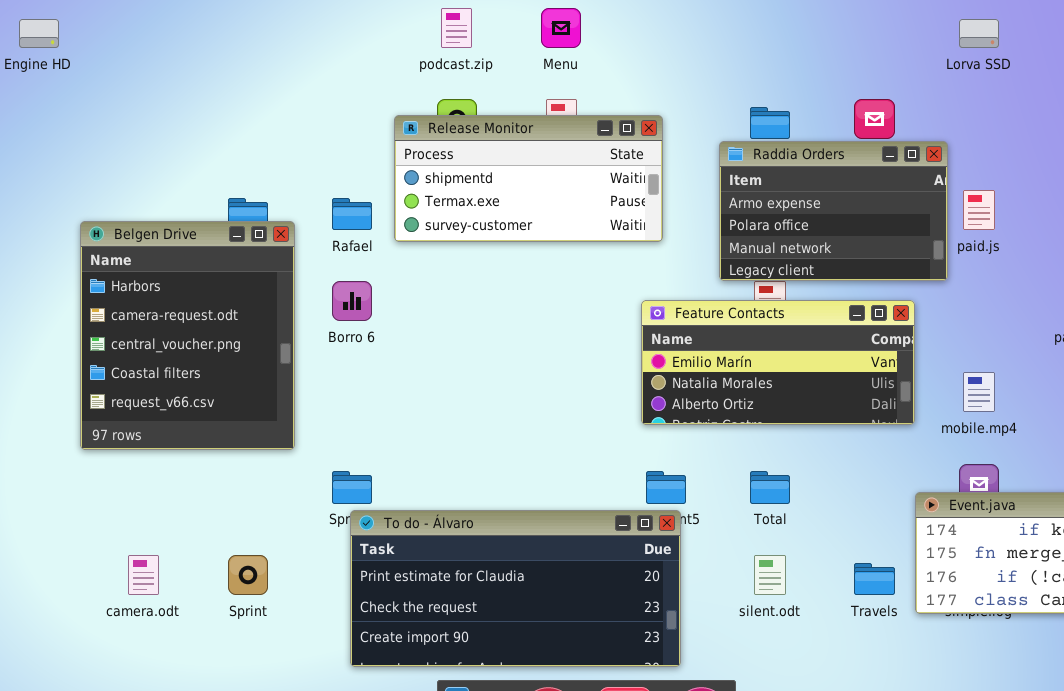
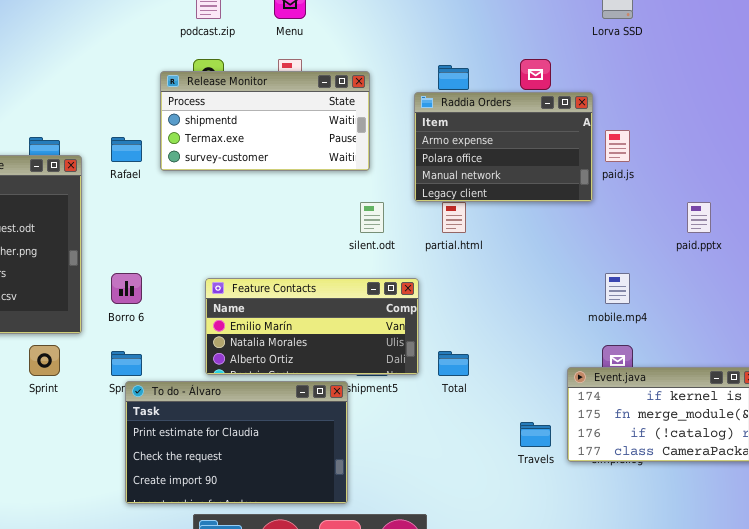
Borro 6: [332,281,372,321] -> [111,273,142,304], moved
Feature Contacts: [641,300,915,425] -> [205,278,419,375], moved
To do - Álvaro: [350,510,681,667] -> [125,381,348,504], resized
Sprint: [228,555,268,595] -> [29,345,60,376], moved
silent.odt: [754,555,786,595] -> [360,202,384,233], moved

